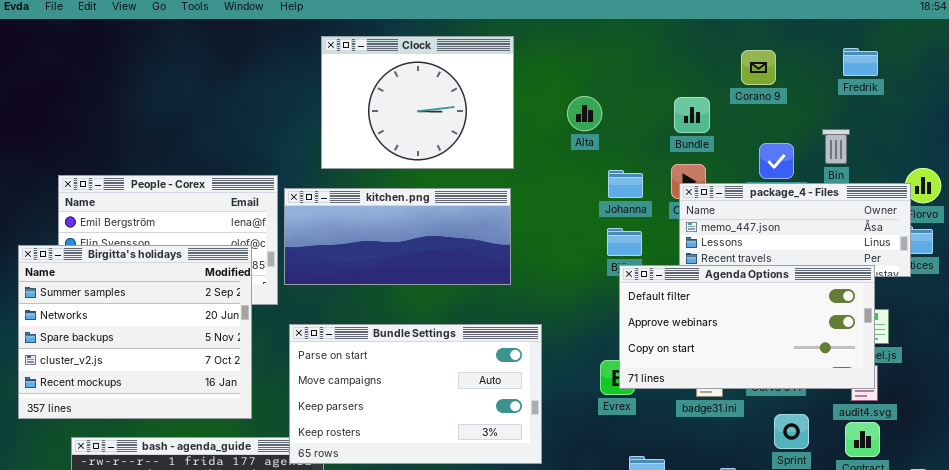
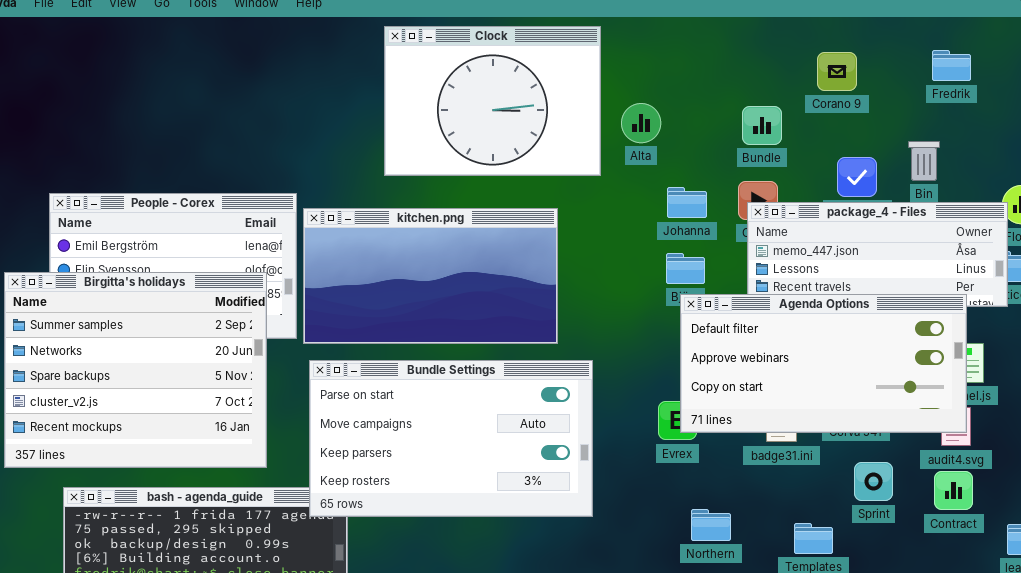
Clock: [321,36,514,169] -> [384,26,601,176], moved
kitchen.png: [284,188,511,285] -> [303,208,558,344], resized

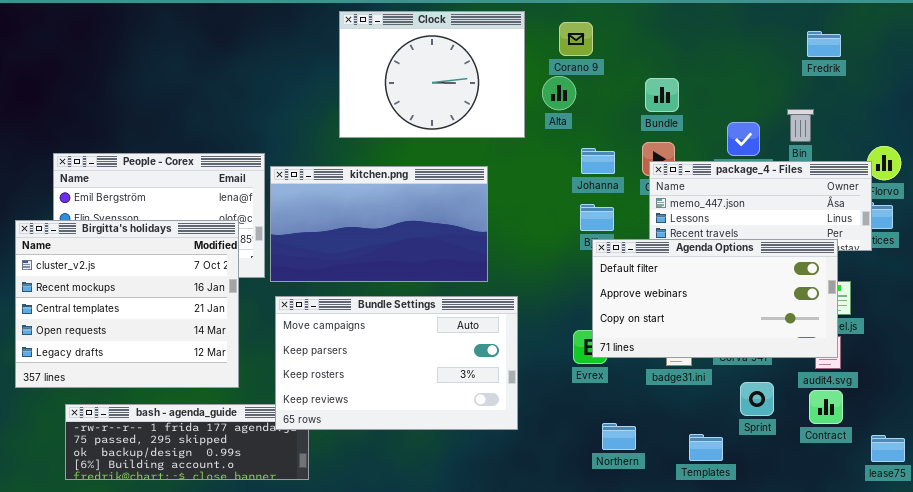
Corano 9: [817,52,857,91] -> [559,22,593,56], moved
Birgitta's holidays: [4,272,267,468] -> [15,220,239,388], scrolled down 3 rows
Bundle Settings: [309,360,593,517] -> [275,296,518,430], scrolled down 1 row

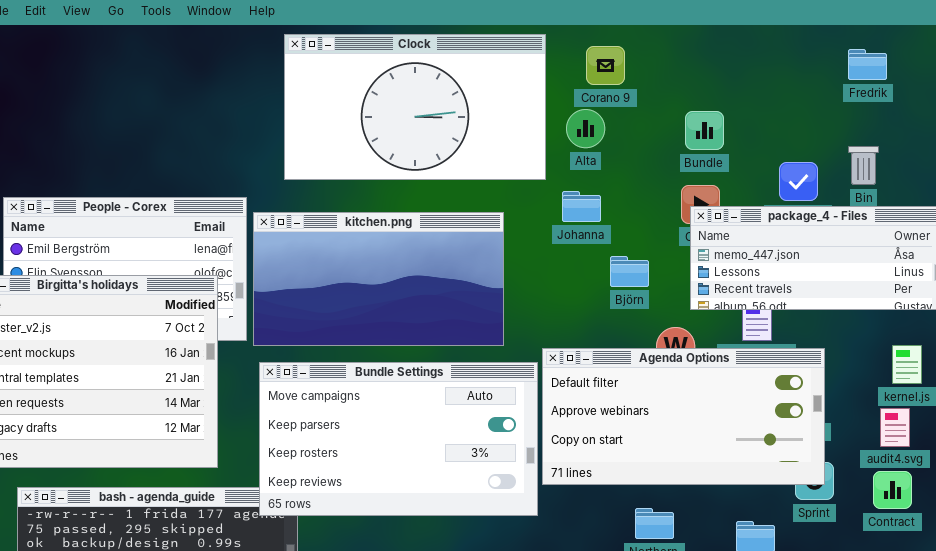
Clock: [339,11,525,138] -> [284,34,546,180], resized
Fredrik: [807,31,841,57] -> [848,49,887,80], moved
Johanna: [581,148,615,174] -> [562,191,601,222], moved
Agenda Options: [592,239,838,358] -> [542,348,825,485], moved

